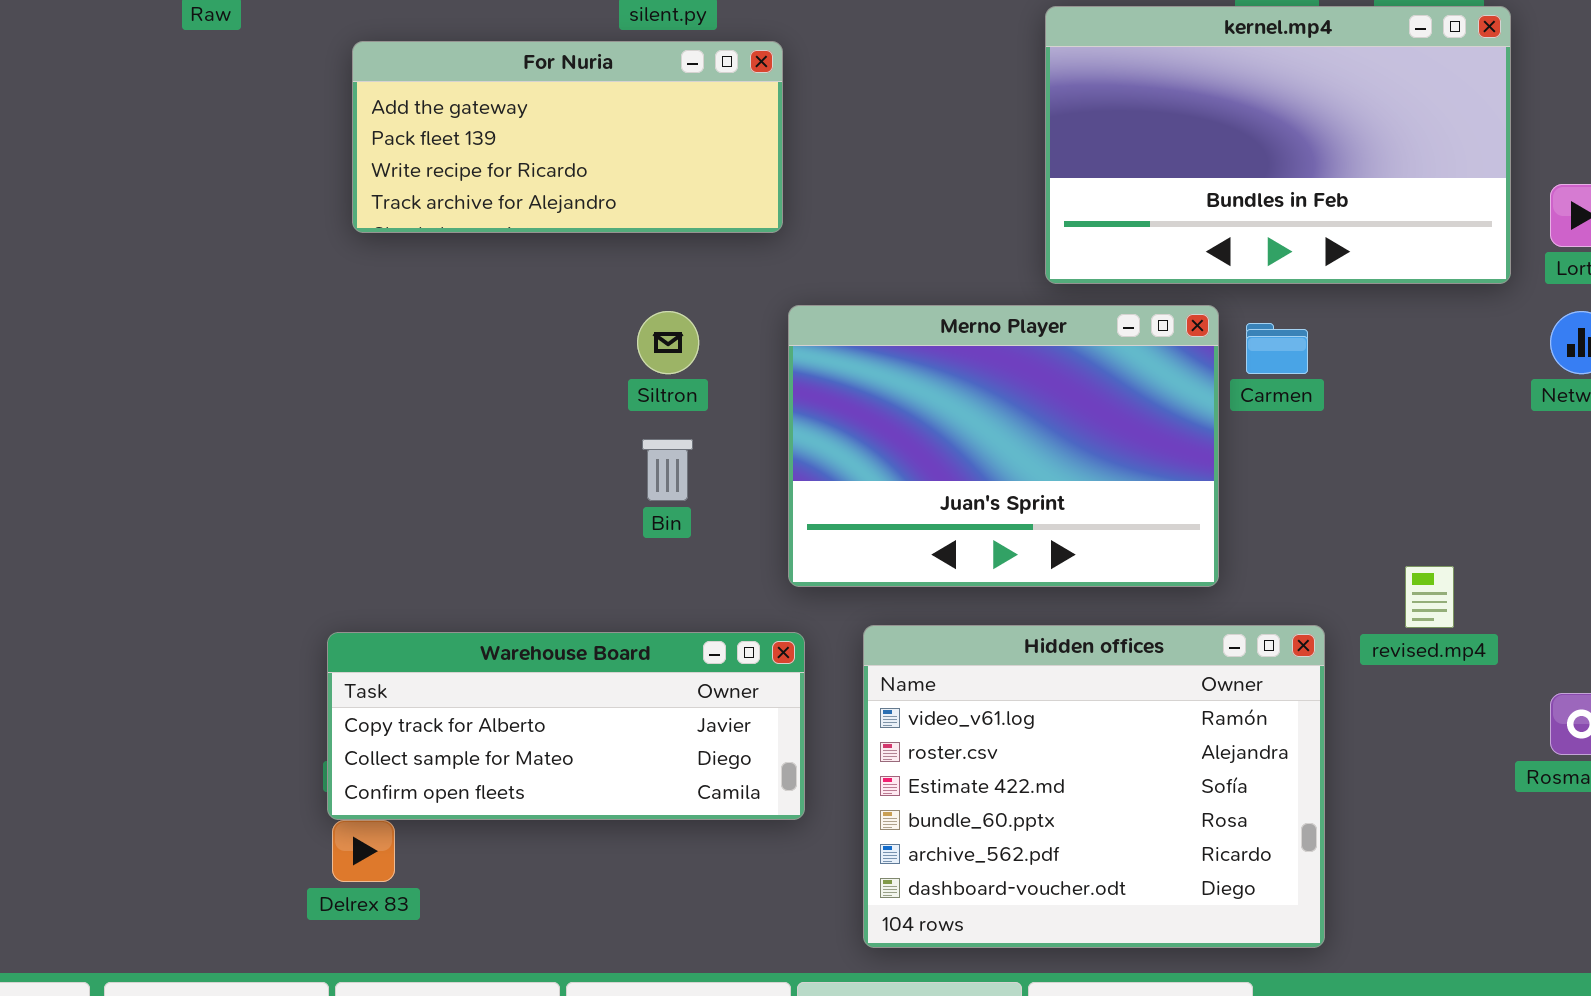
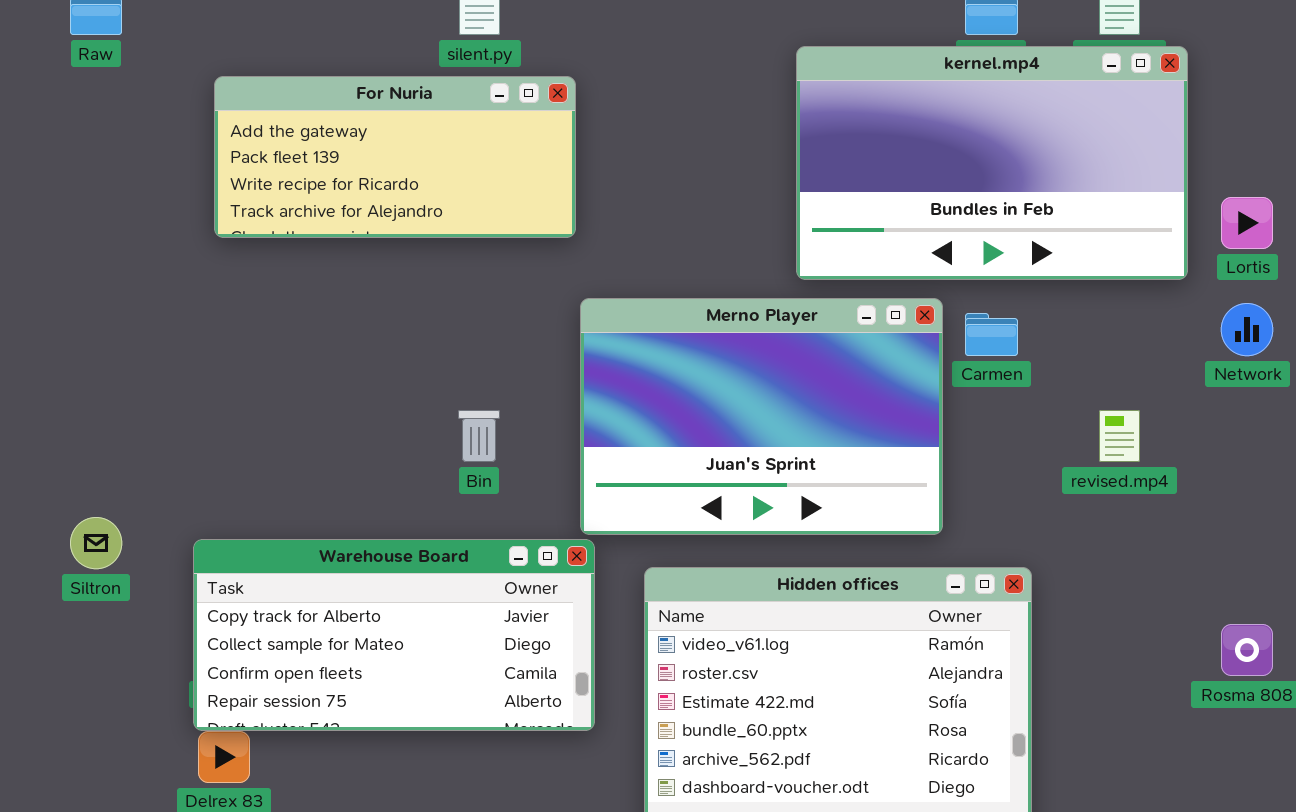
Siltron: [637,311,699,374] -> [70,517,122,569], moved
revised.mp4: [1405,566,1454,628] -> [1099,410,1140,462], moved
Warehouse Board: [327,632,805,820] -> [193,539,595,731], resized

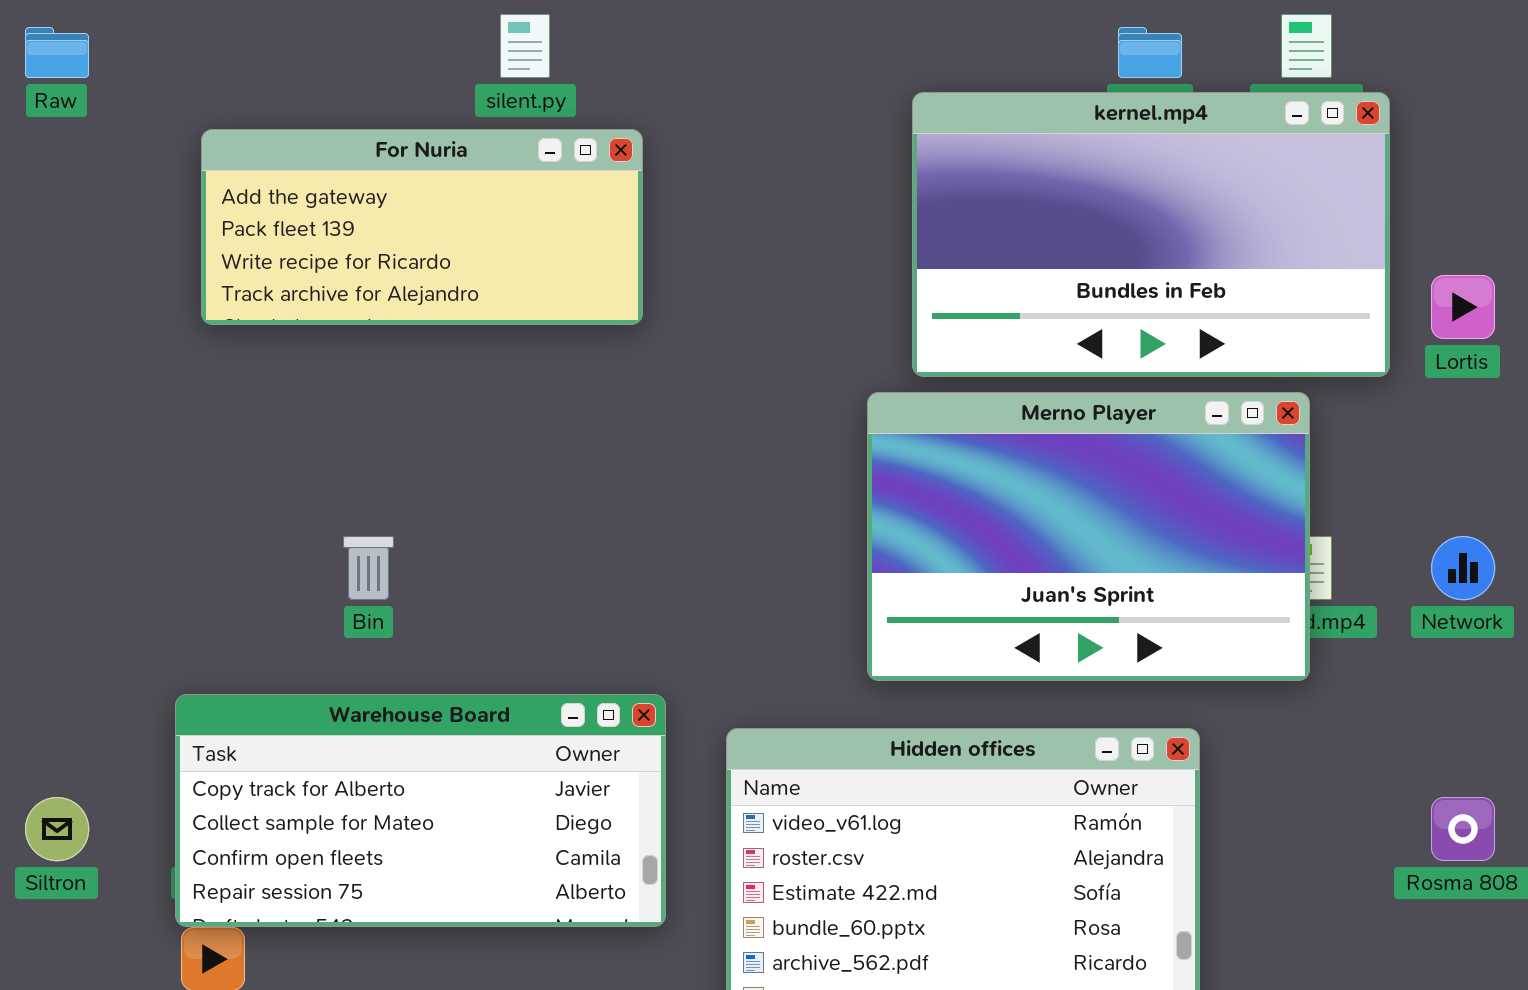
Merno Player: [580,298,943,535] -> [867,392,1310,681], moved
Network: [1221,303,1273,356] -> [1431,536,1495,600], moved
Bin: [458,410,500,462] -> [343,536,394,600], moved
Siltron: [70,517,122,569] -> [25,797,89,861], moved

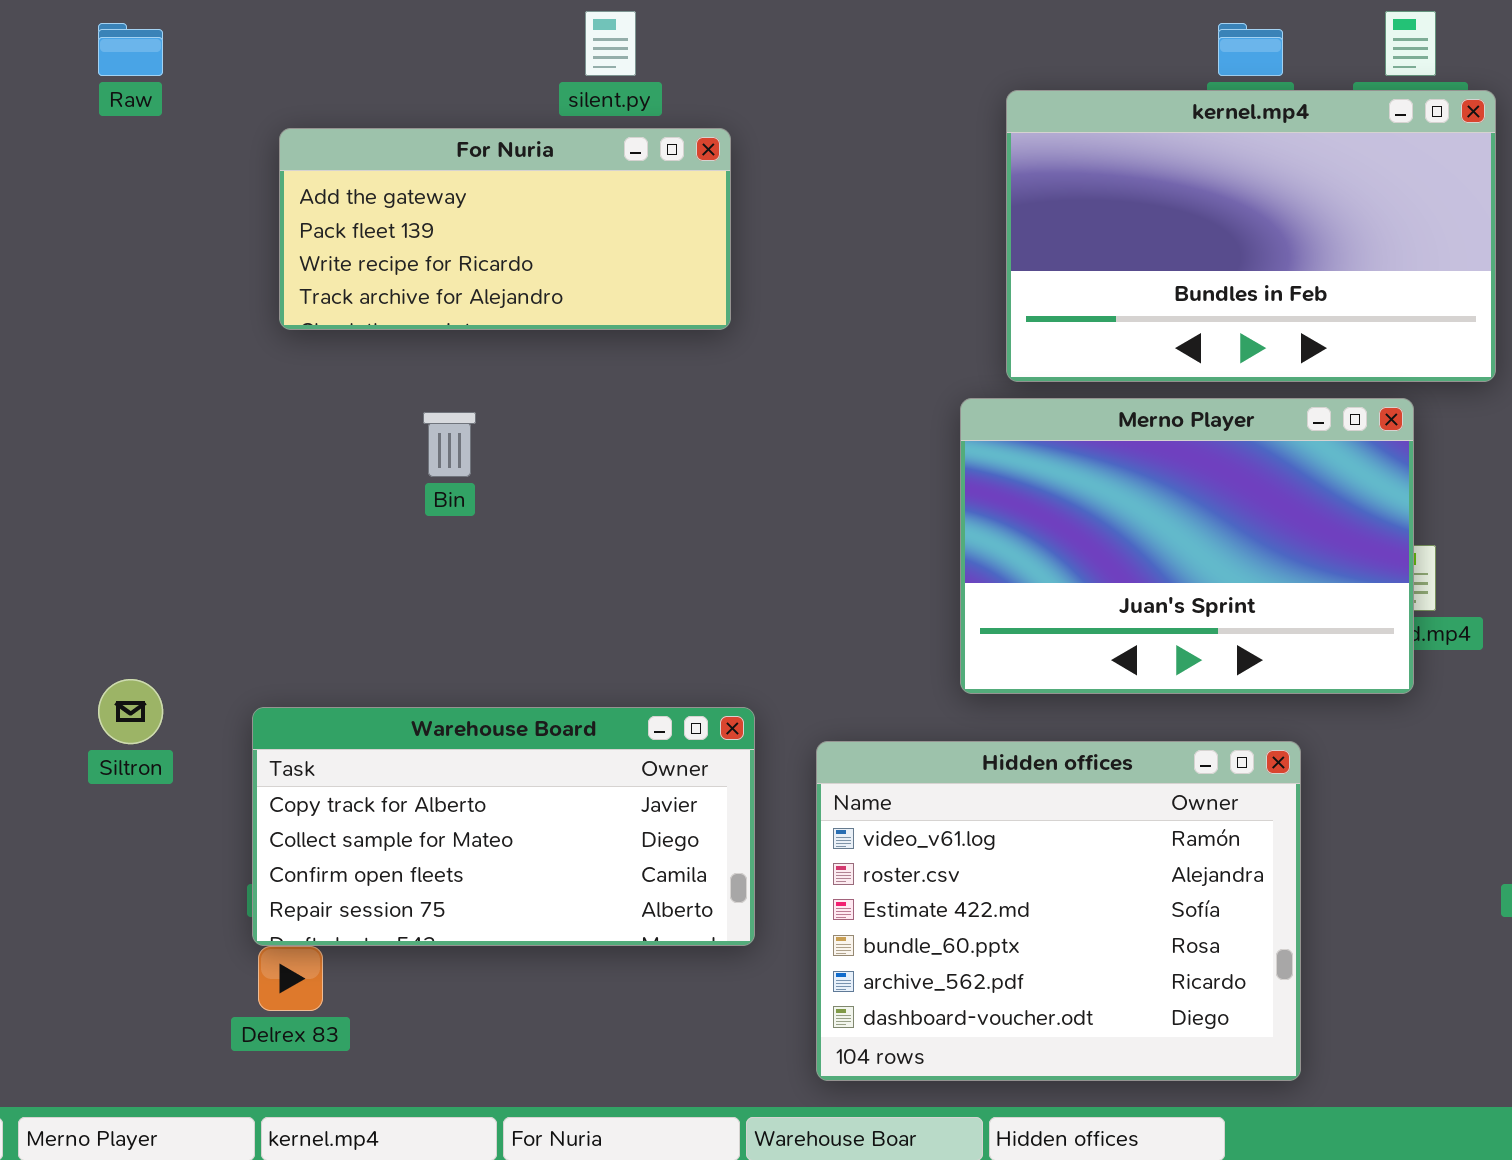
Bin: [343,536,394,600] -> [423,412,476,477], moved
Siltron: [25,797,89,861] -> [98,679,163,744], moved

